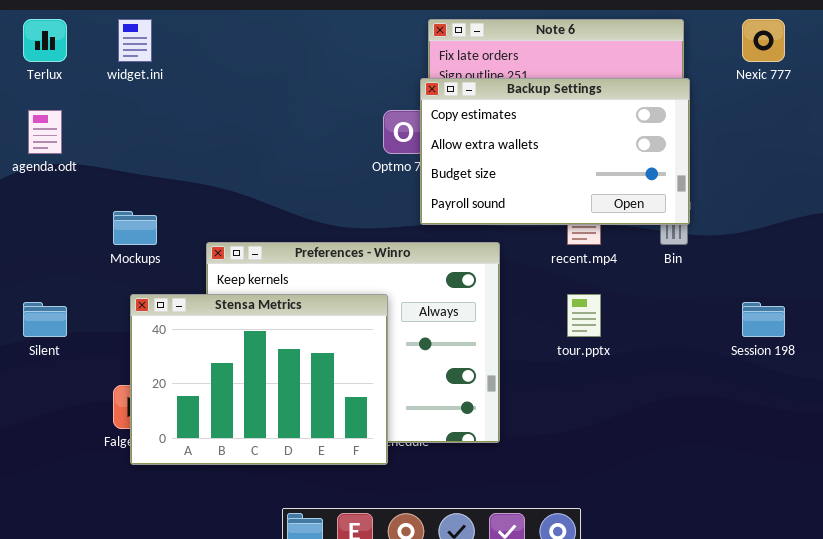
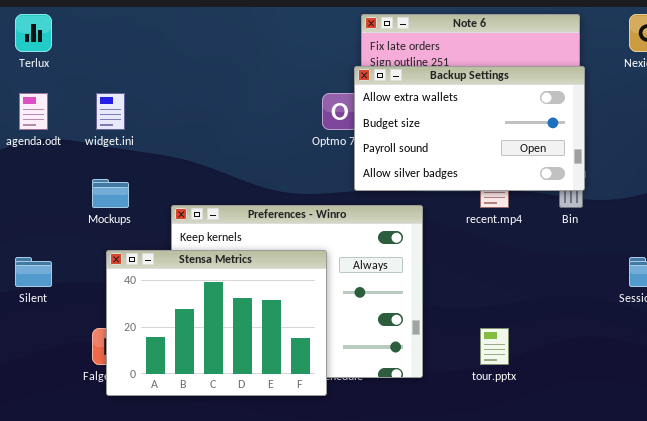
widget.ini: [118,19,152,62] -> [96,93,125,130], moved
Backup Settings: [420,78,690,225] -> [354,66,585,191], scrolled down 1 row
tour.pptx: [567,294,601,337] -> [480,328,509,365], moved

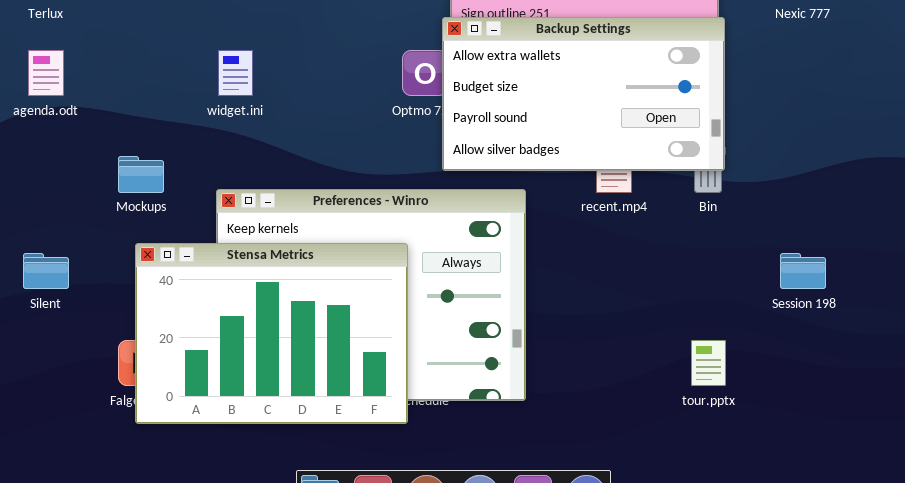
widget.ini: [96,93,125,130] -> [218,50,253,96], moved
tour.pptx: [480,328,509,365] -> [691,340,726,386], moved

